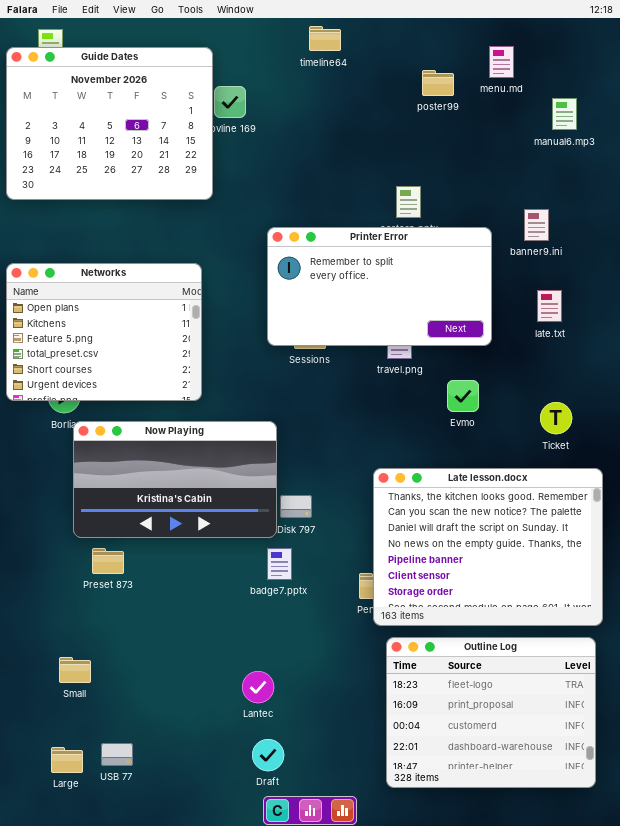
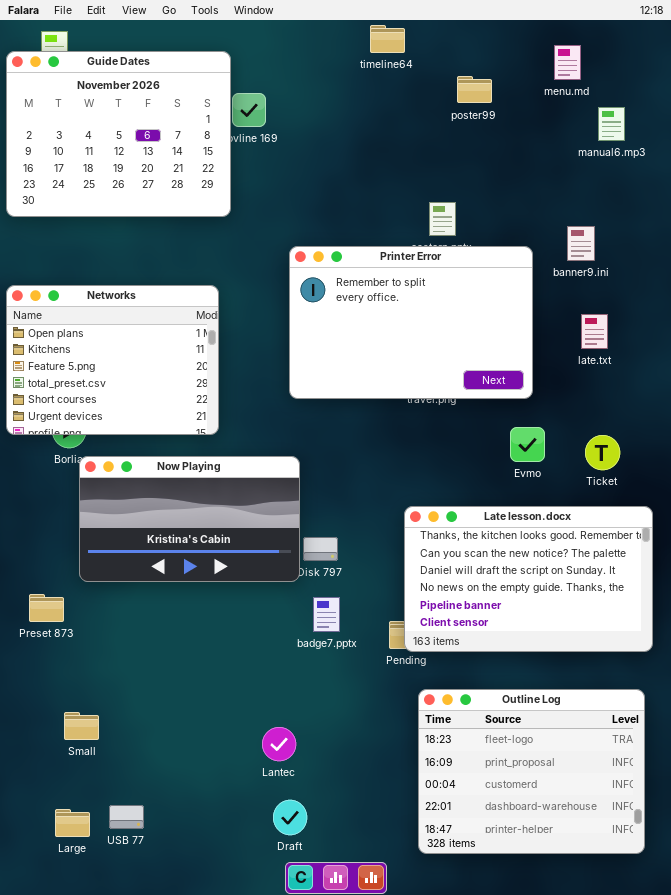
timeline64: [309,26,341,51] -> [370,25,405,53], moved
menu.md: [489,46,514,78] -> [554,45,581,80], moved
Printer Error: [267,227,492,346] -> [289,246,533,399], resized
Evmo: [447,380,479,412] -> [510,427,545,462], moved
Late lesson.docx: [373,468,603,626] -> [404,506,653,652], resized
badge7.pptx: [267,548,292,580] -> [313,597,340,632], moved
Preset 873: [92,548,124,574] -> [29,594,64,622], moved

